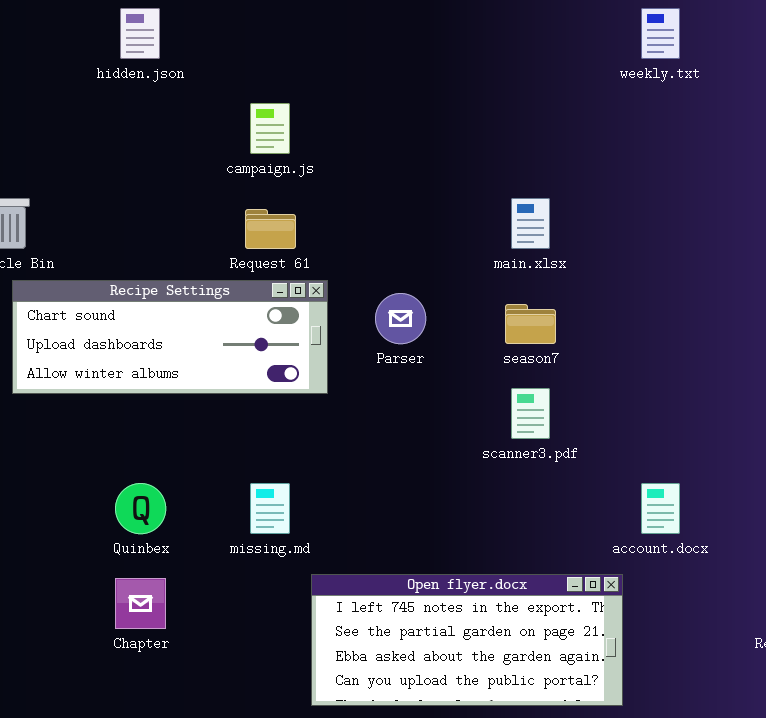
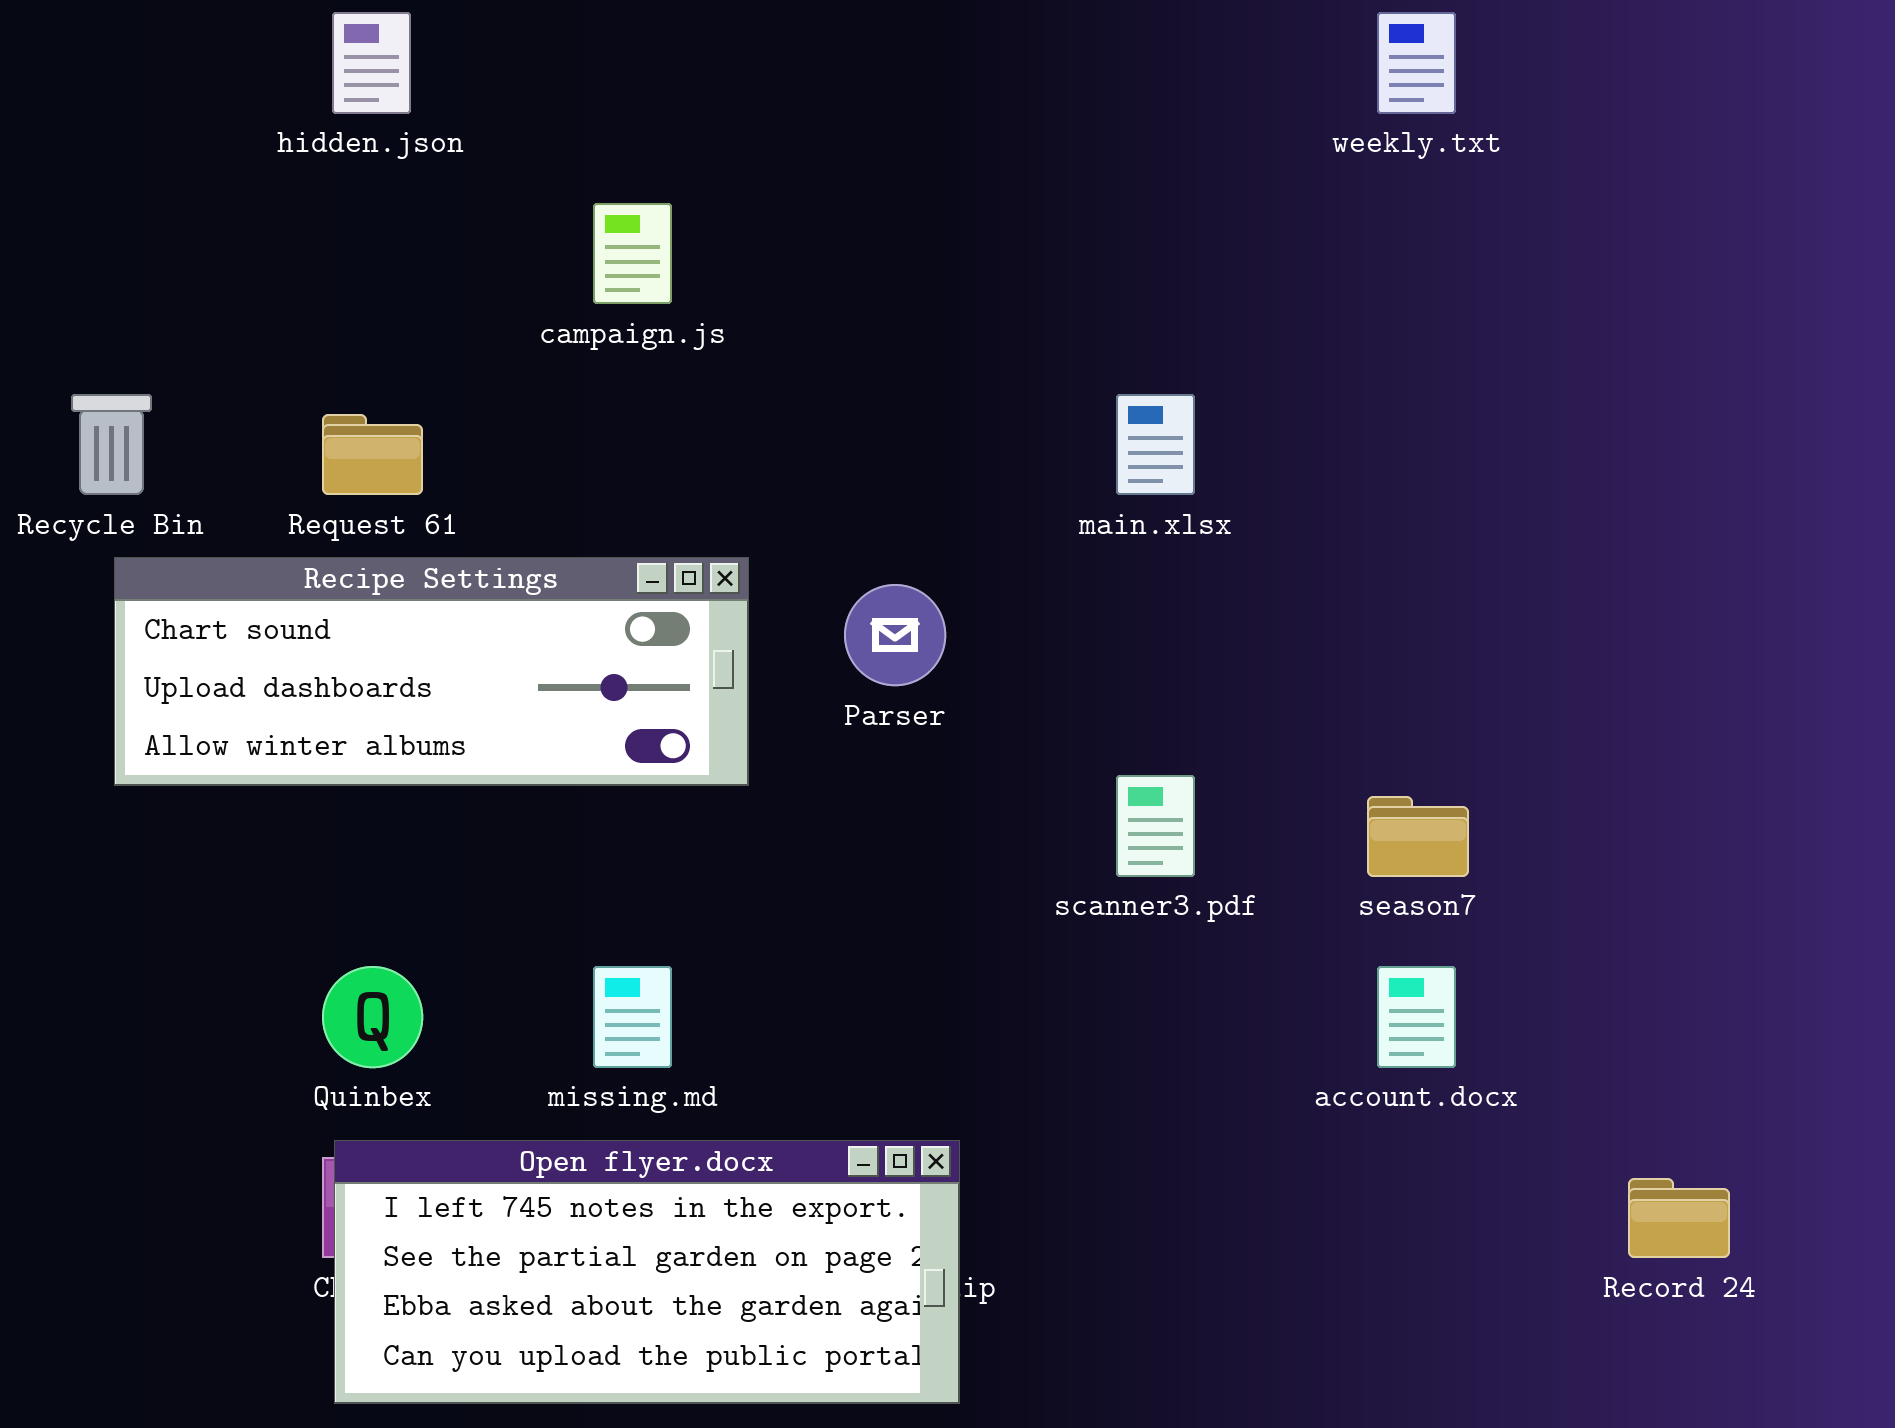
Request 61: [245,209,296,249] -> [322,414,423,495], moved
season7: [505,304,556,344] -> [1367,796,1469,877], moved
Open flyer.docx: [311,574,623,706] -> [334,1140,960,1404], moved

